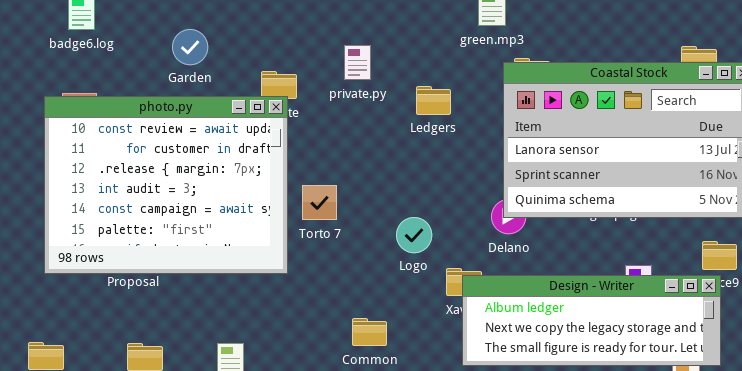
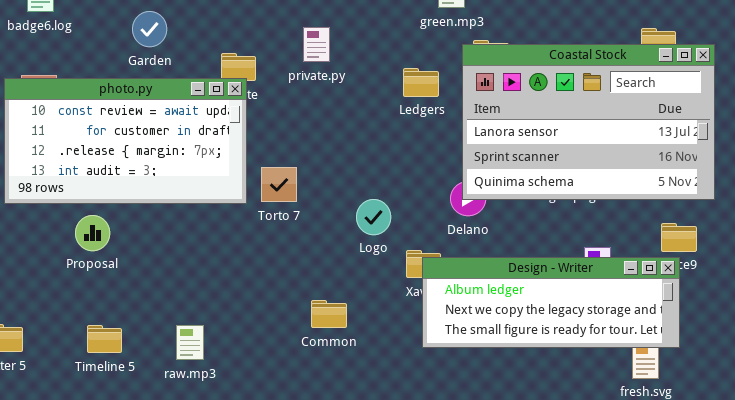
Ledgers: [416,86,451,115] -> [403,68,439,97], moved
photo.py: [44,96,288,274] -> [4,78,247,204], resized

